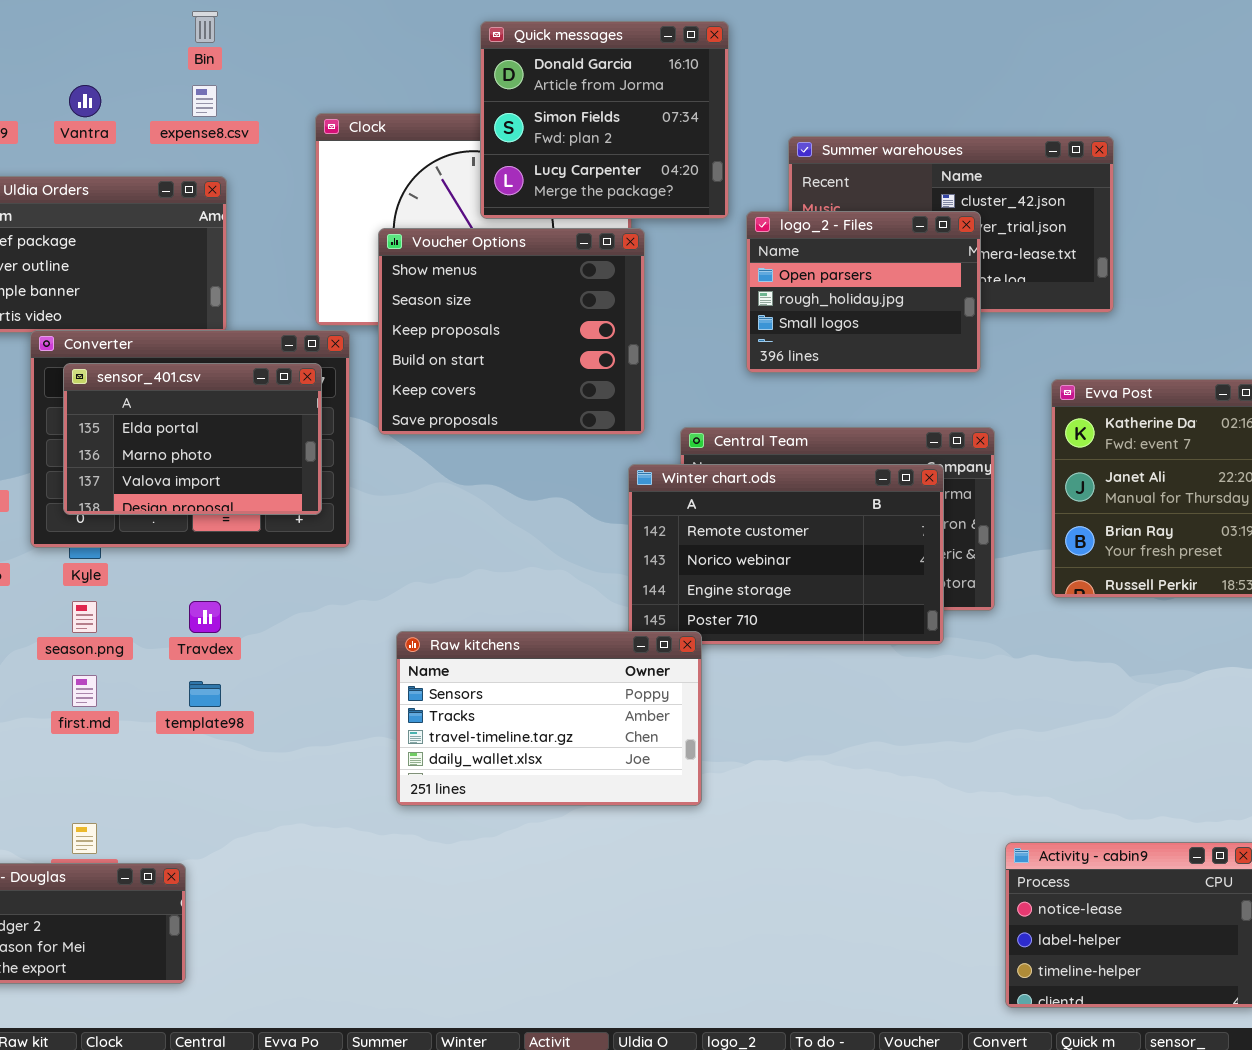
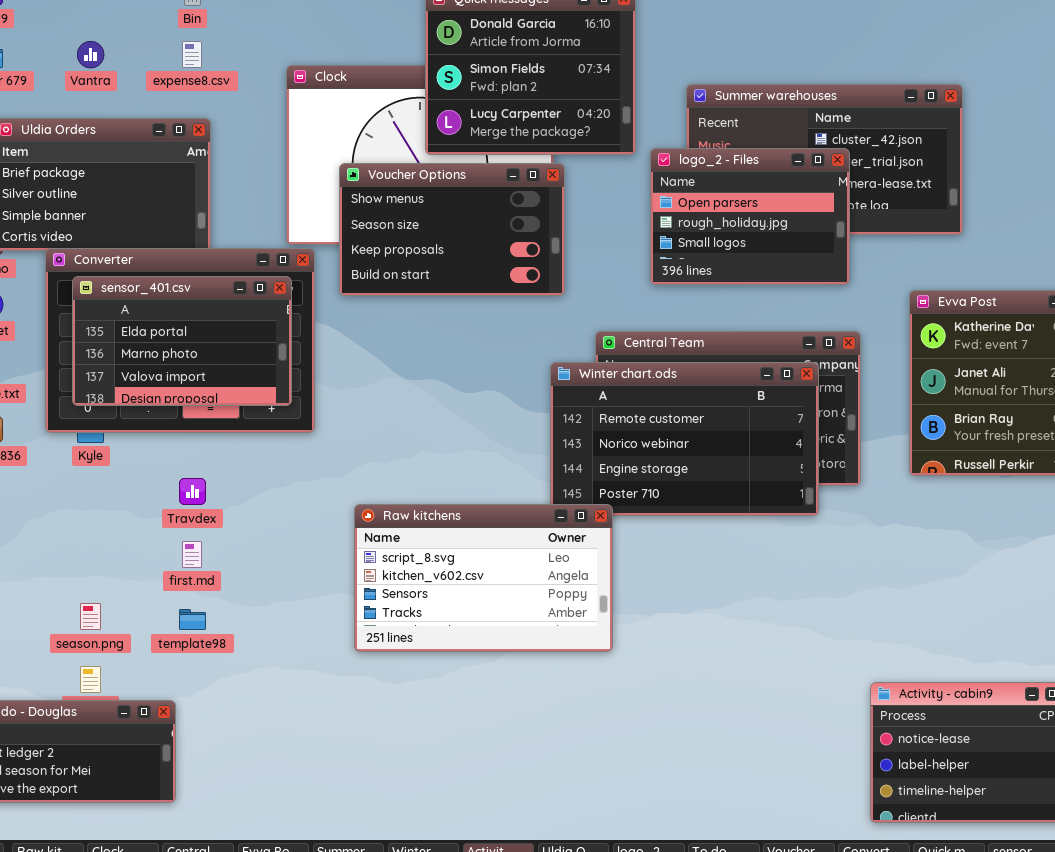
Voucher Options: [378,228,645,435] -> [339,163,565,296], resized
season.png: [72,601,97,633] -> [80,603,101,630], moved
Raw kitchens: [396,631,702,806] -> [354,504,613,652], scrolled up 2 rows
first.md: [72,675,97,707] -> [182,541,202,568], moved
template98: [189,681,221,707] -> [179,609,206,630], moved

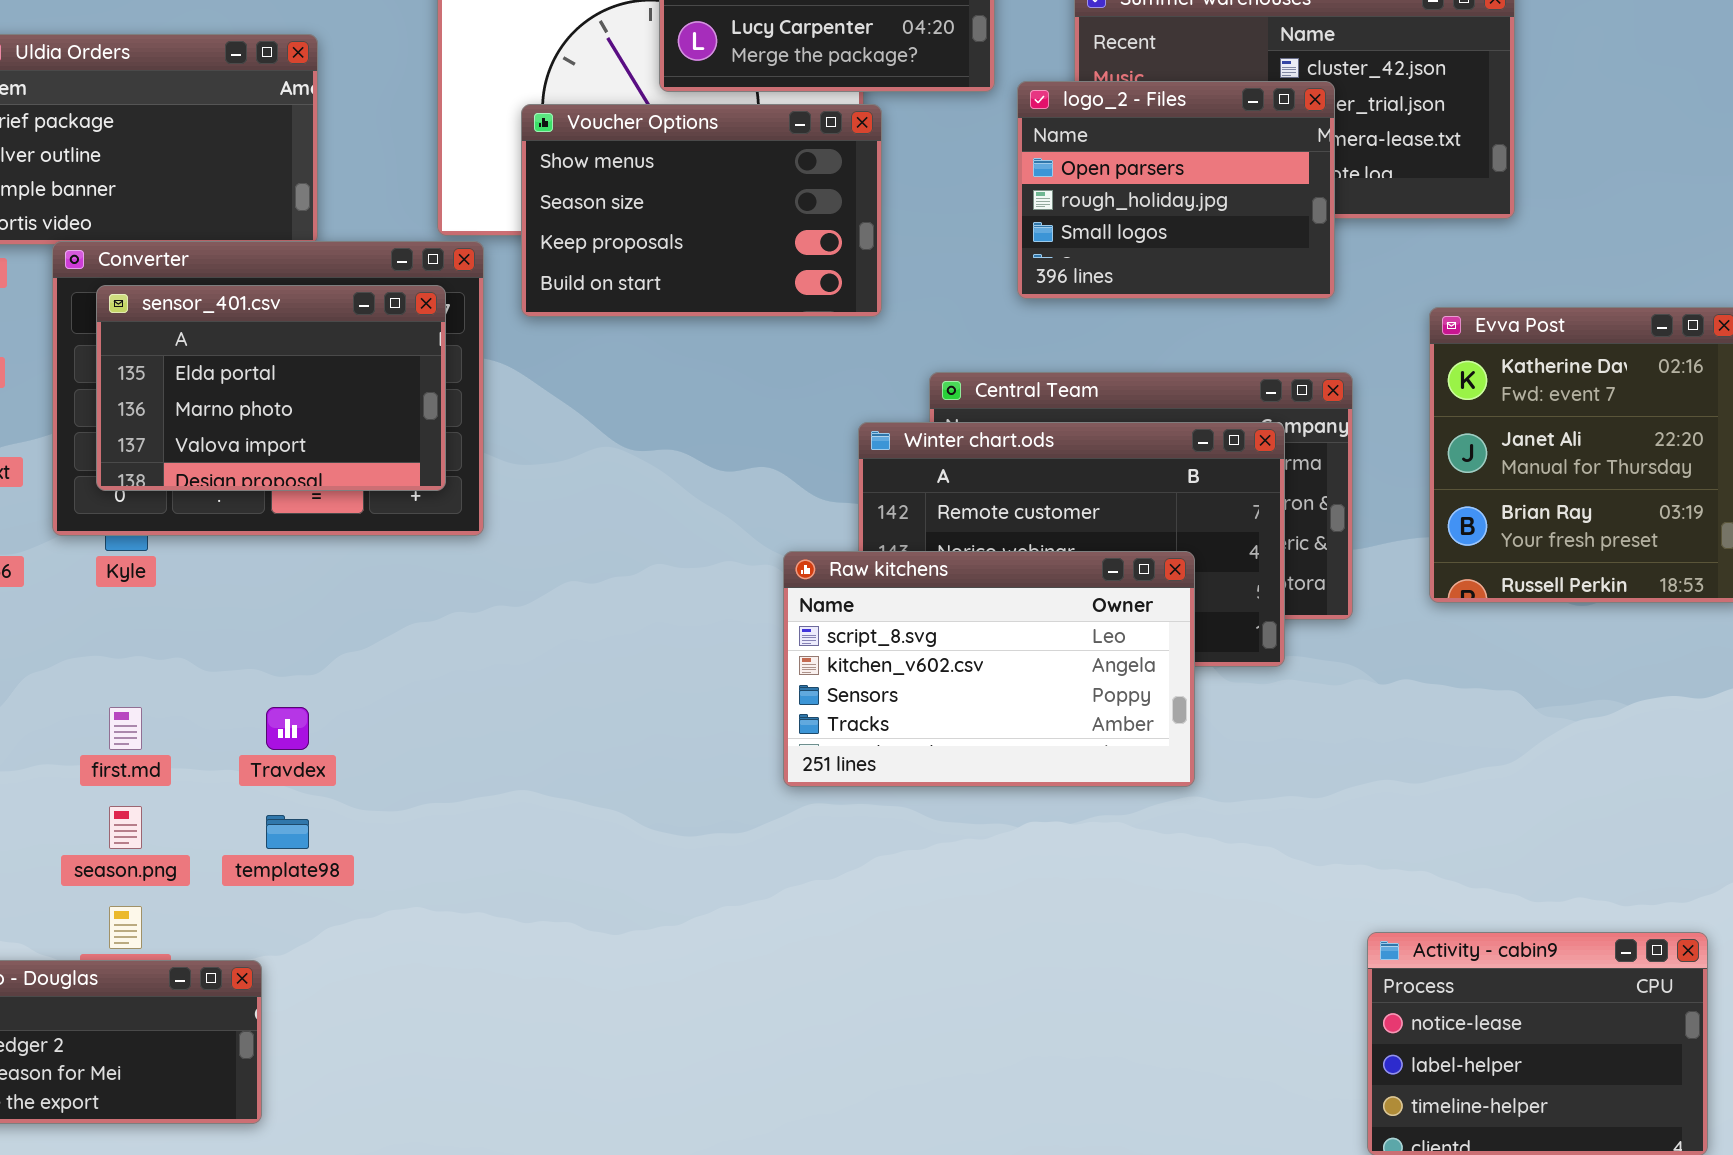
Travdex: [179,478,206,505] -> [266,707,309,750], moved
Raw kitchens: [354,504,613,652] -> [783,551,1195,787], moved
first.md: [182,541,202,568] -> [109,707,142,750], moved

